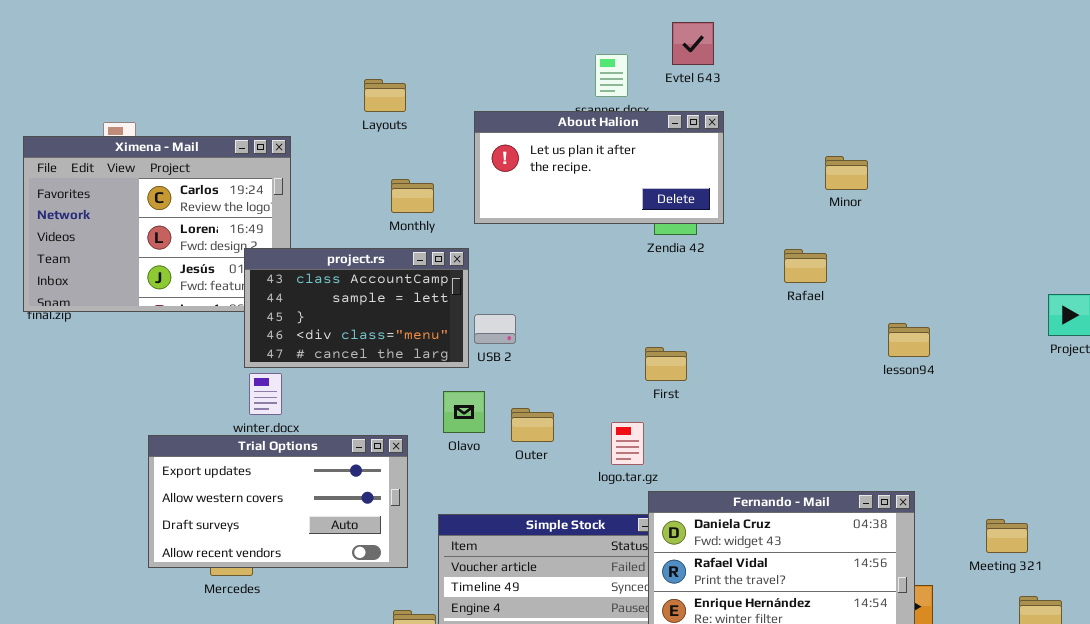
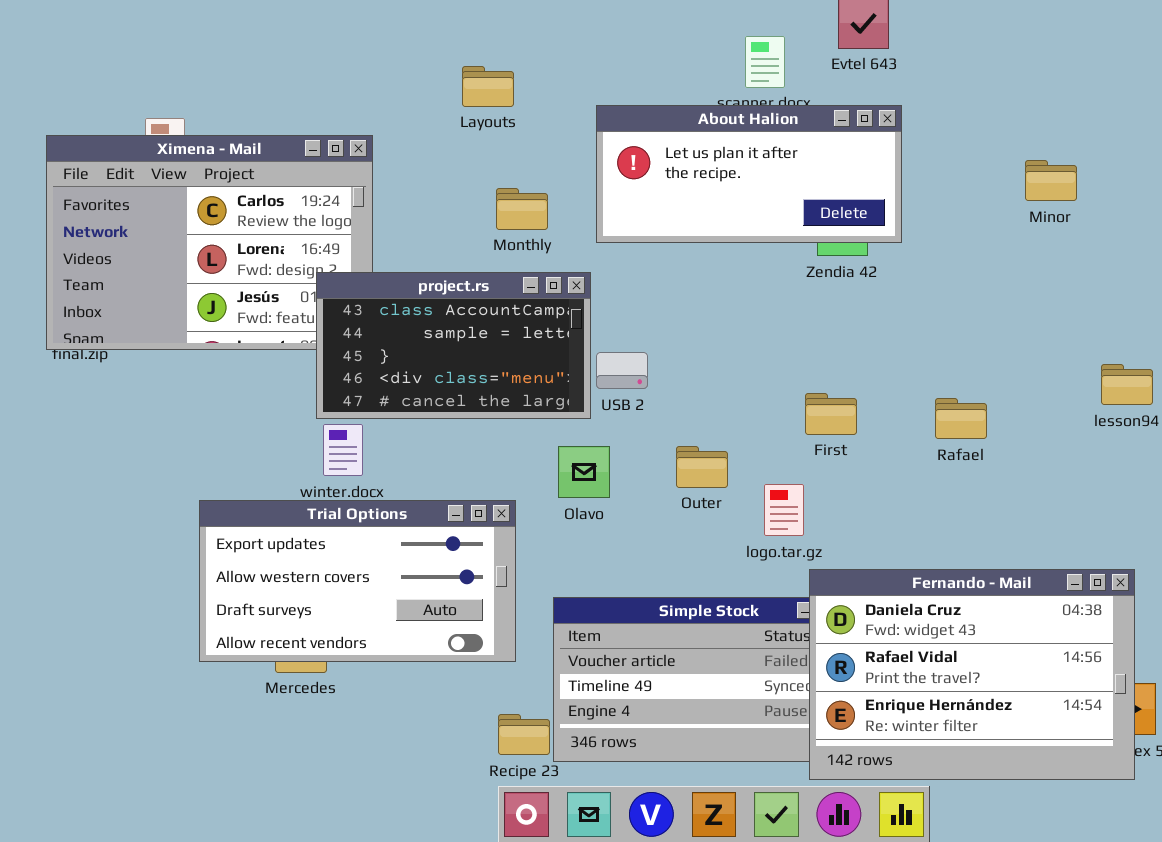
Rafael: [784,249,827,283] -> [935,398,987,439], moved
Outer: [511,408,554,442] -> [676,446,728,488], moved

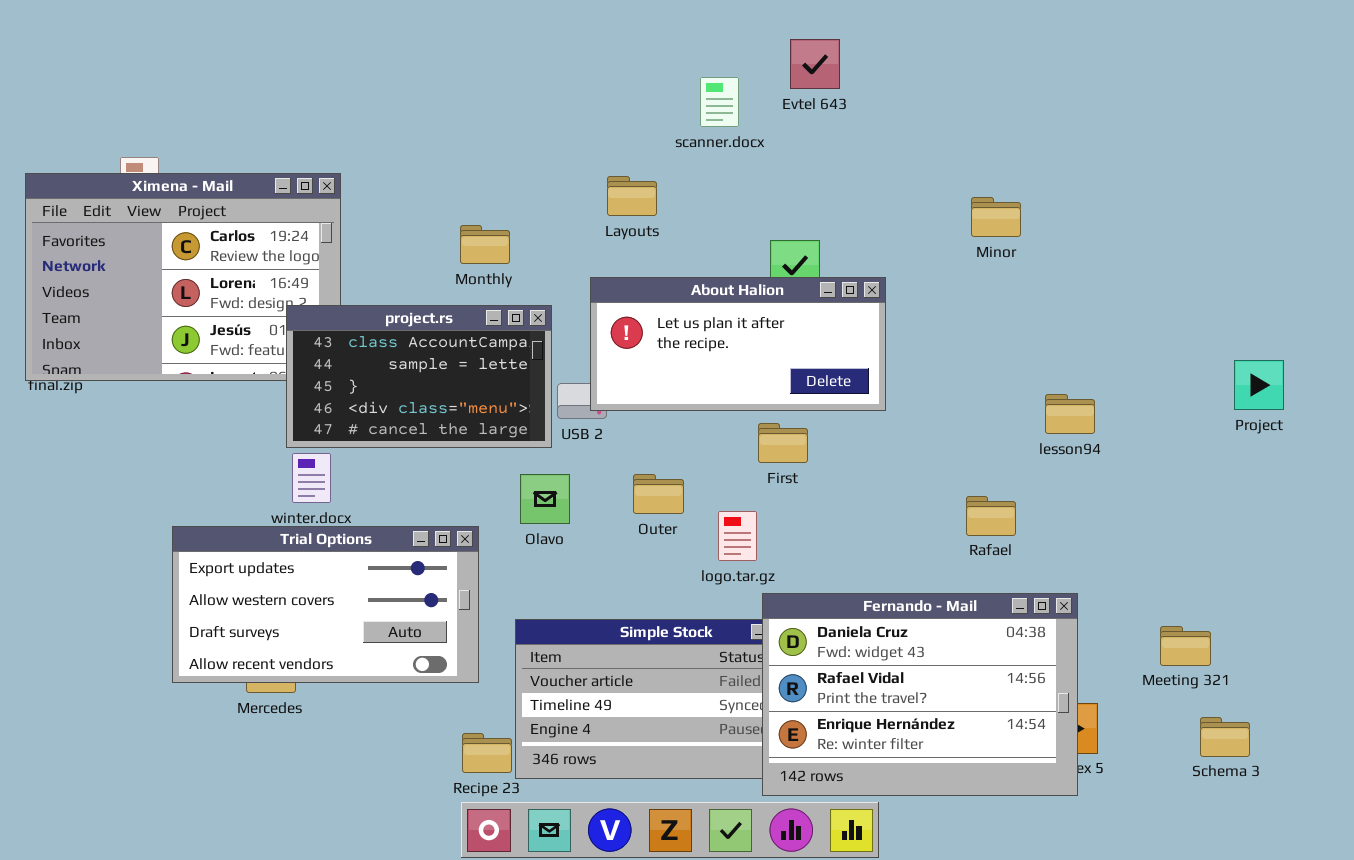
Layouts: [462,66,514,107] -> [607,176,657,216], moved
About Halion: [596,105,902,243] -> [590,277,886,411], moved
Rafael: [935,398,987,439] -> [966,496,1016,536], moved

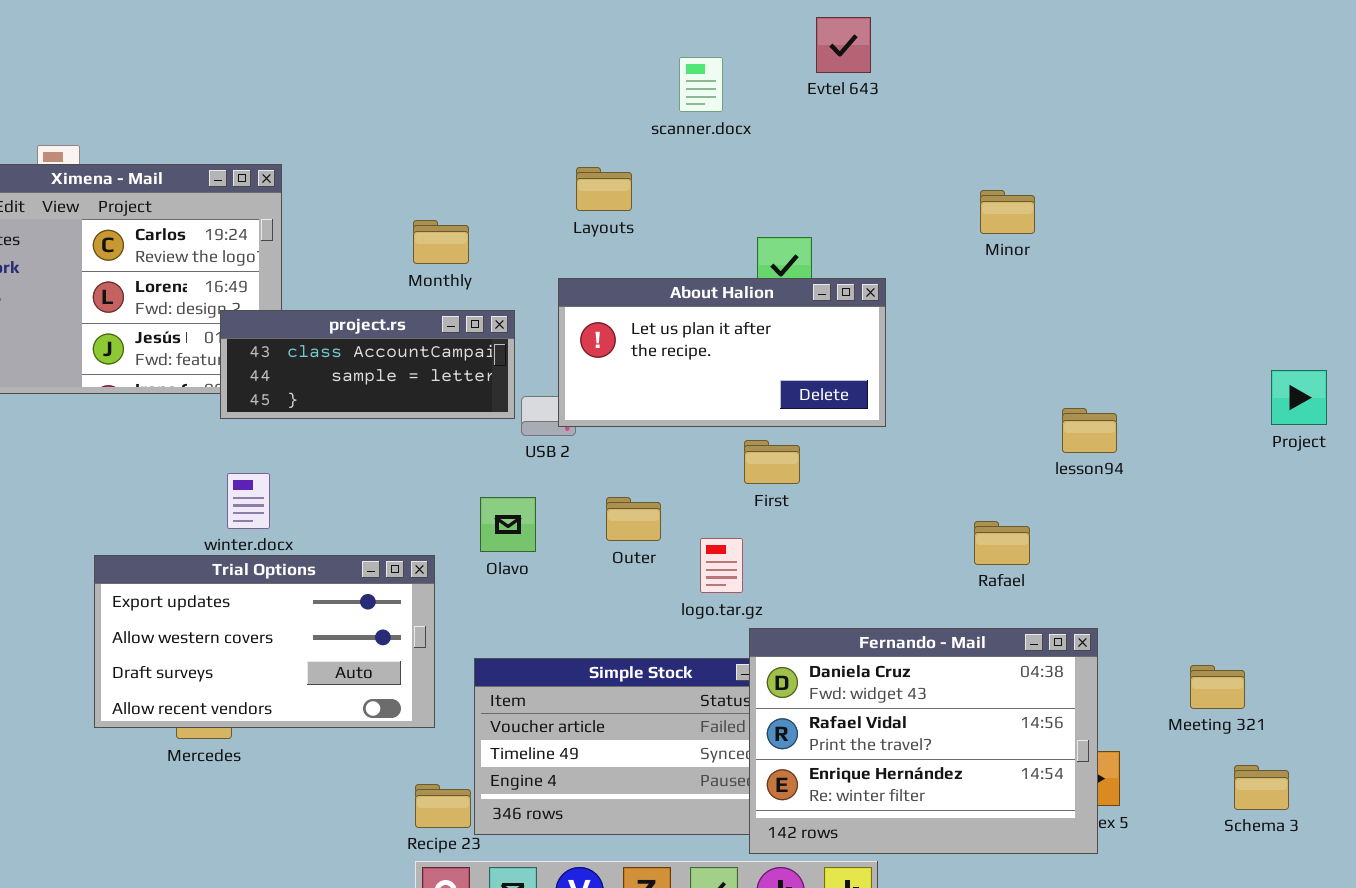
Evtel 643: [790,39,840,89] -> [816,17,871,73], moved
project.rs: [286,305,552,448] -> [220,310,515,419], resized

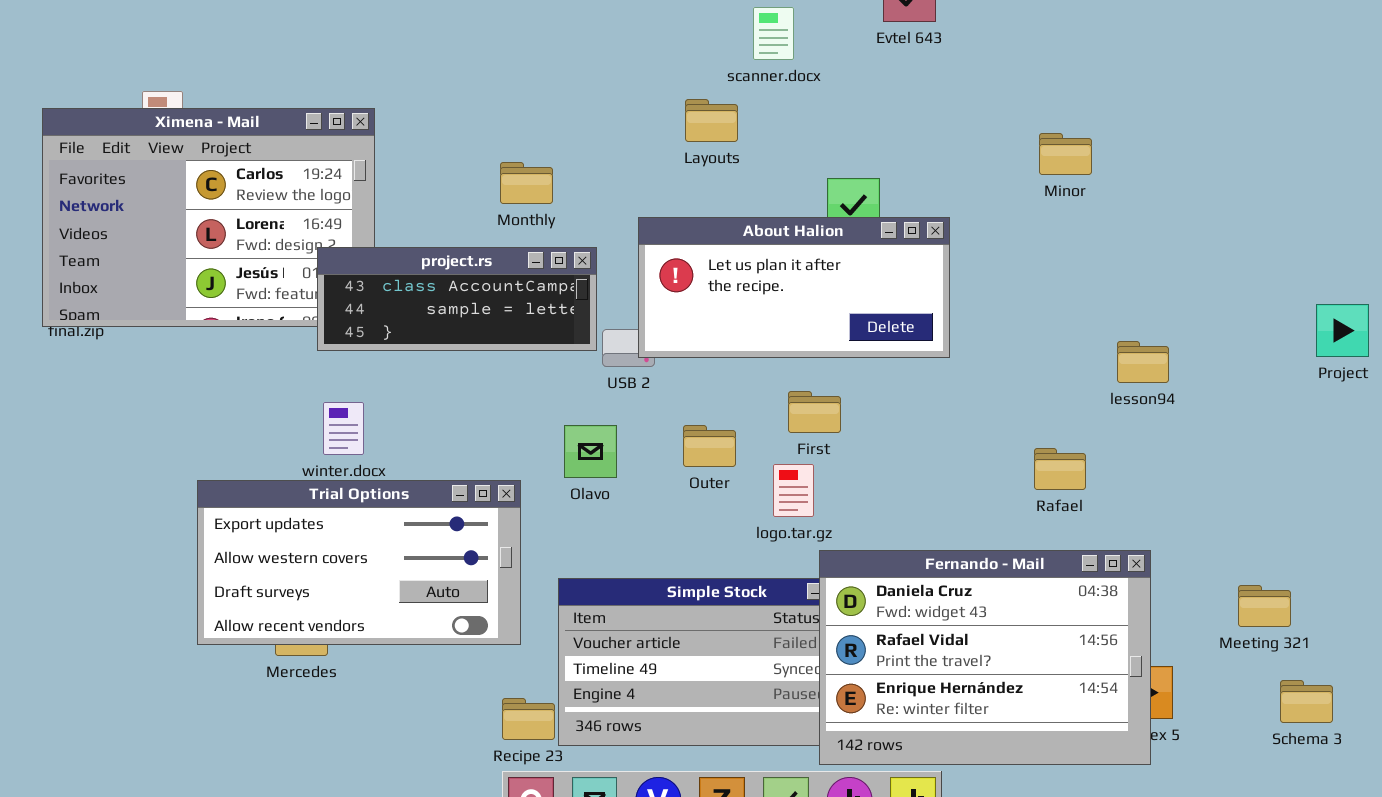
Layouts: [576,167,632,211] -> [685,99,738,142], moved
First: [744,440,800,484] -> [788,391,841,433], moved

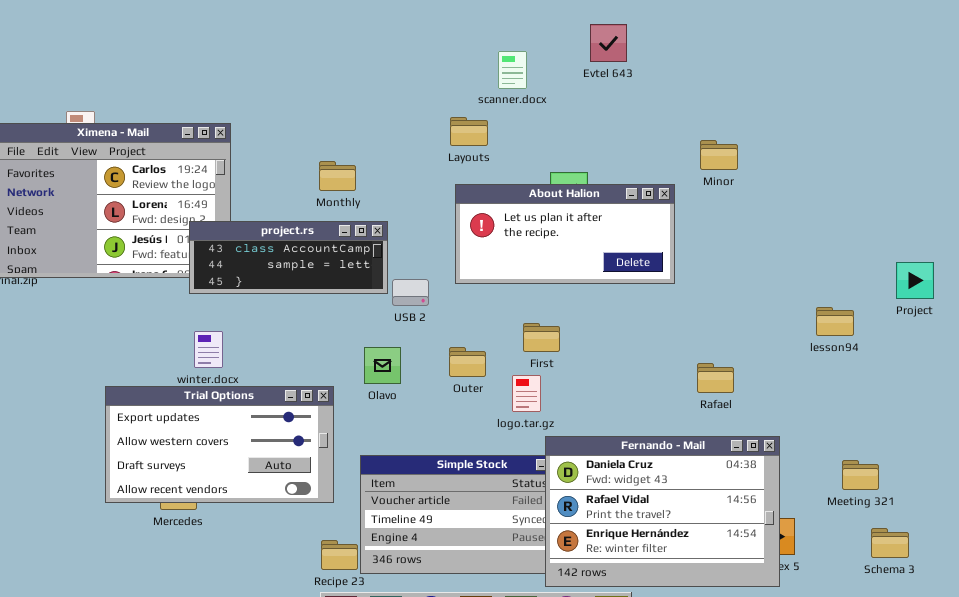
About Halion: [638,217,950,358] -> [455,184,675,284], moved
lesson94: [1117,341,1169,383] -> [816,307,854,336], moved

